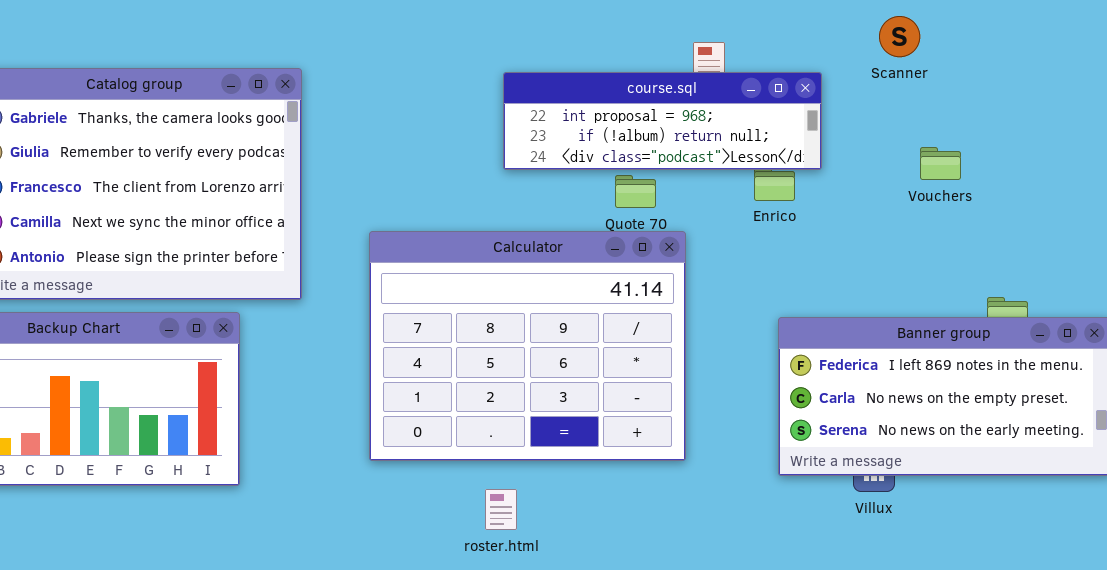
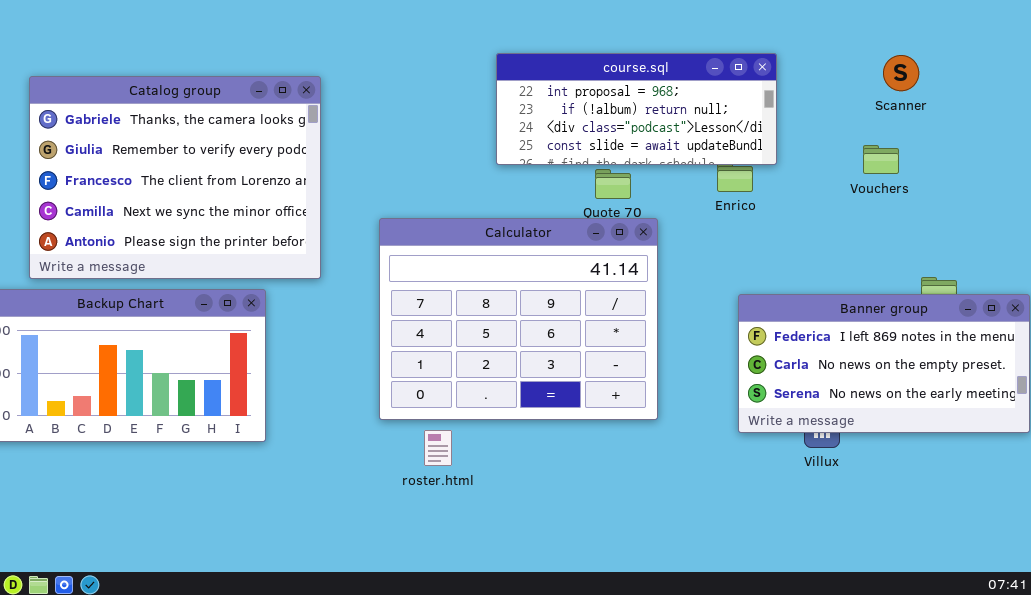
Scanner: [879,16,920,57] -> [883,55,919,91], moved
course.sql: [503,72,822,170] -> [496,53,777,165], resized
roster.html: [485,489,517,530] -> [424,430,452,466], moved

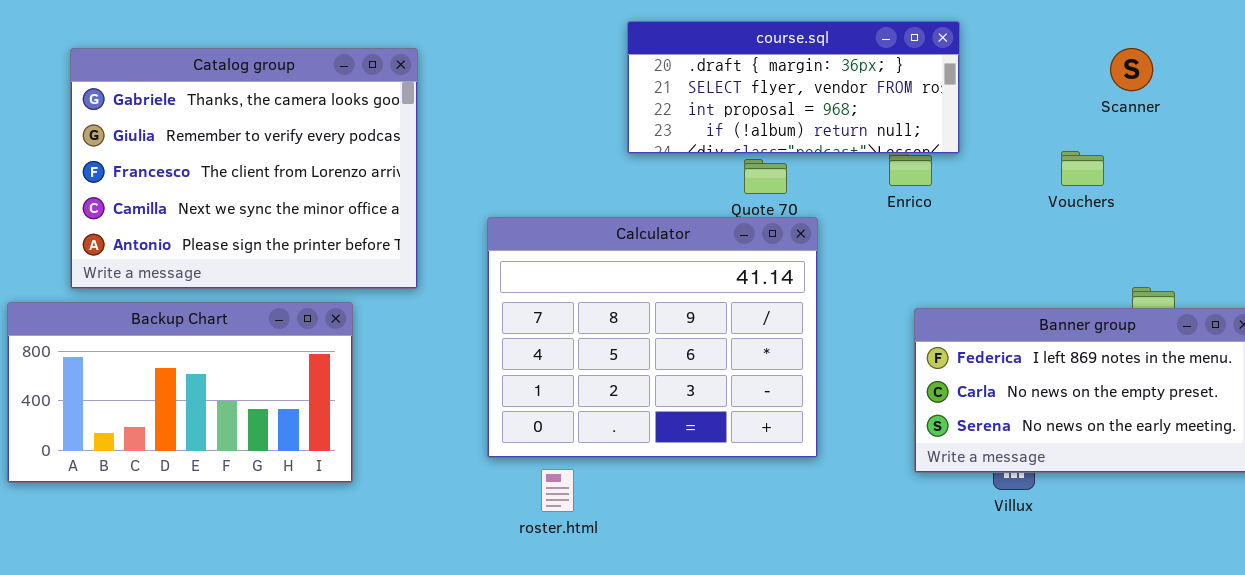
course.sql: [496,53,777,165] -> [627,21,960,154], scrolled up 2 rows
Scanner: [883,55,919,91] -> [1110,48,1153,91], moved
Vouchers: [863,145,899,174] -> [1061,151,1104,186], moved

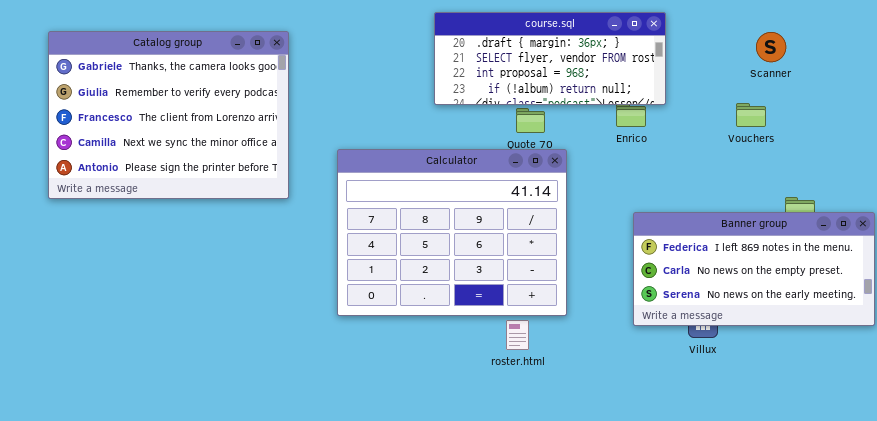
Scanner: [1110,48,1153,91] -> [756,32,786,62], moved
Backup Chart: [7,302,353,483] -> none, closed
roster.html: [541,469,574,512] -> [506,320,529,350], moved

